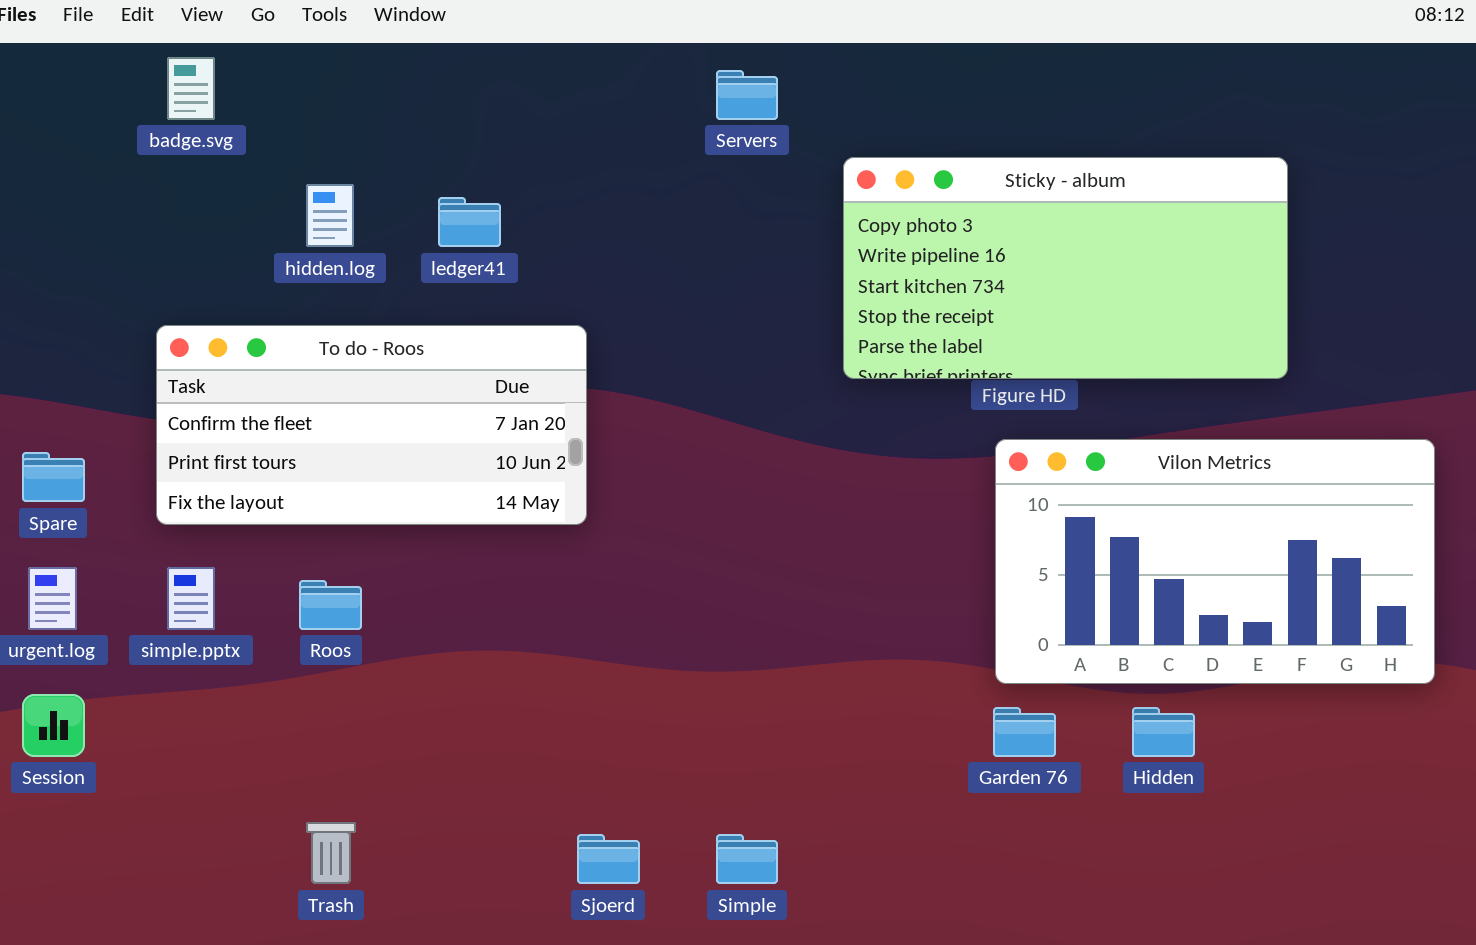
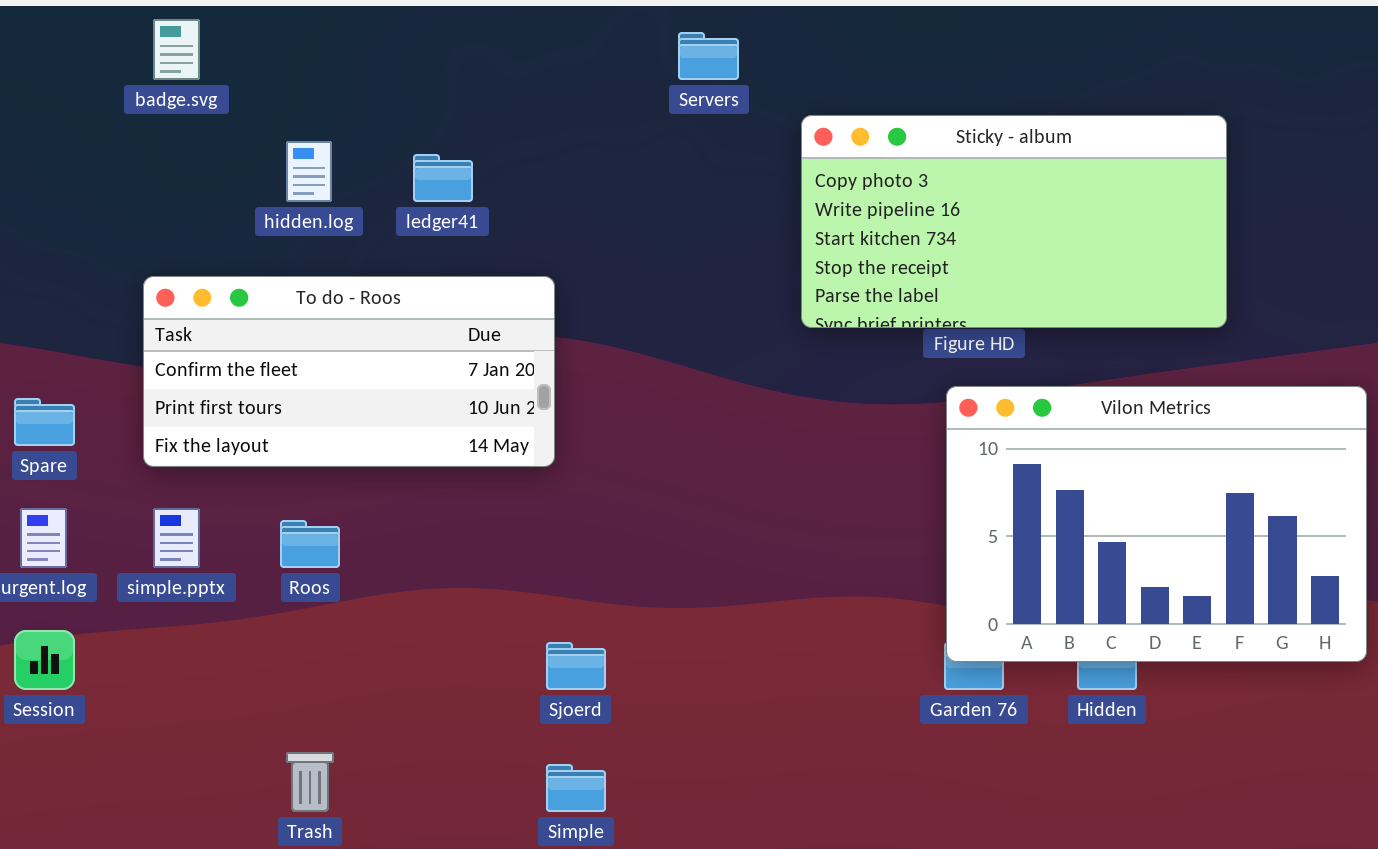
Vilon Metrics: [995,439,1435,684] -> [946,386,1367,662], resized
Sjoerd: [577,834,640,884] -> [546,642,606,690], moved
Simple: [716,834,778,884] -> [546,764,606,812], moved

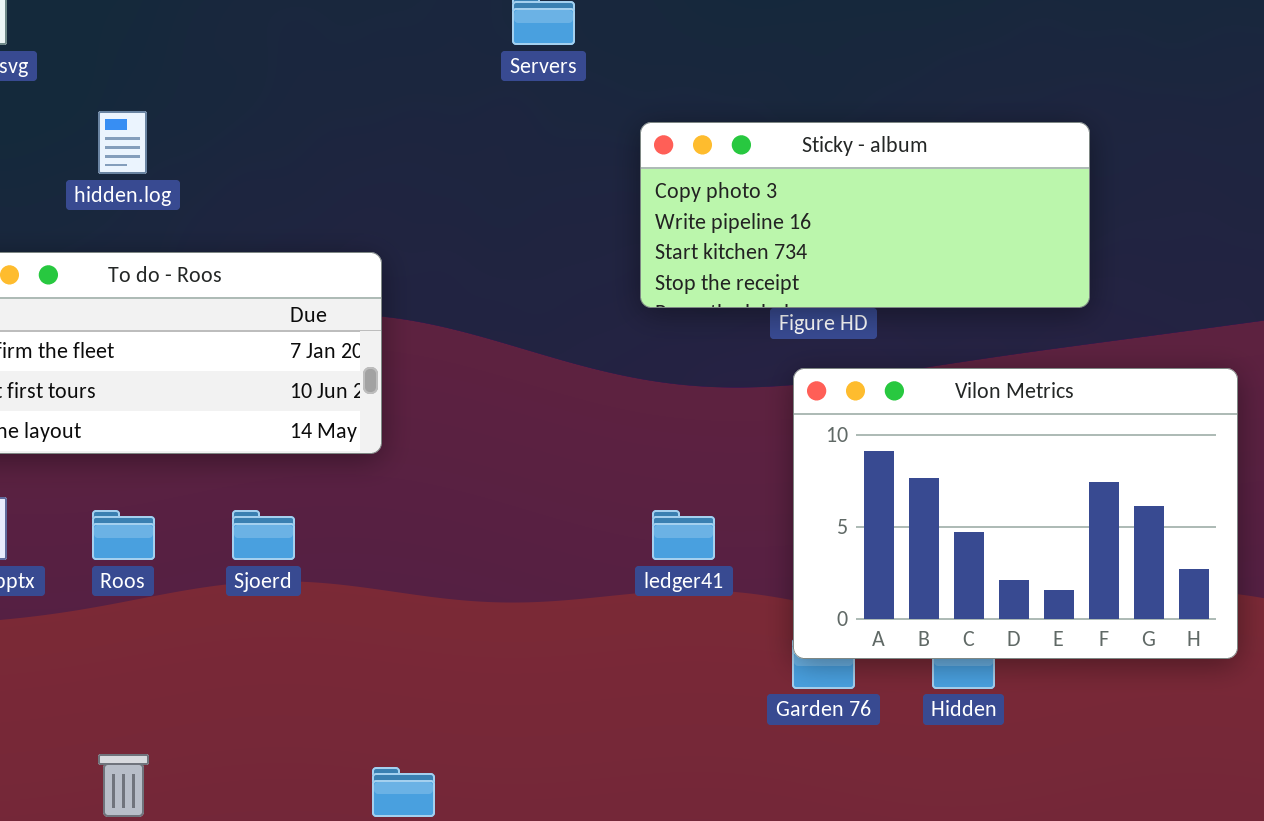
Sticky - album: [801,115,1227,328] -> [640,122,1090,308], resized
ledger41: [413,154,473,202] -> [652,510,715,560], moved
Sjoerd: [546,642,606,690] -> [232,510,295,560], moved

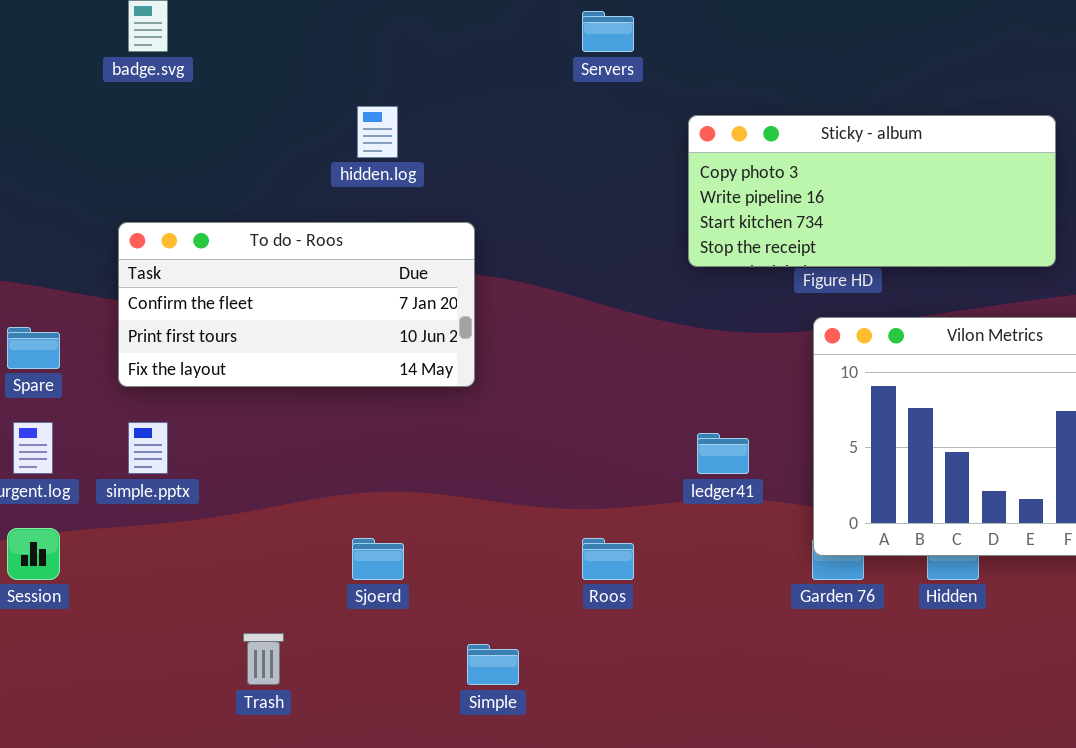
hidden.log: [98,111,147,174] -> [357,106,398,158], moved
Roos: [92,510,155,560] -> [582,538,634,580], moved
Sjoerd: [232,510,295,560] -> [352,538,404,580], moved

